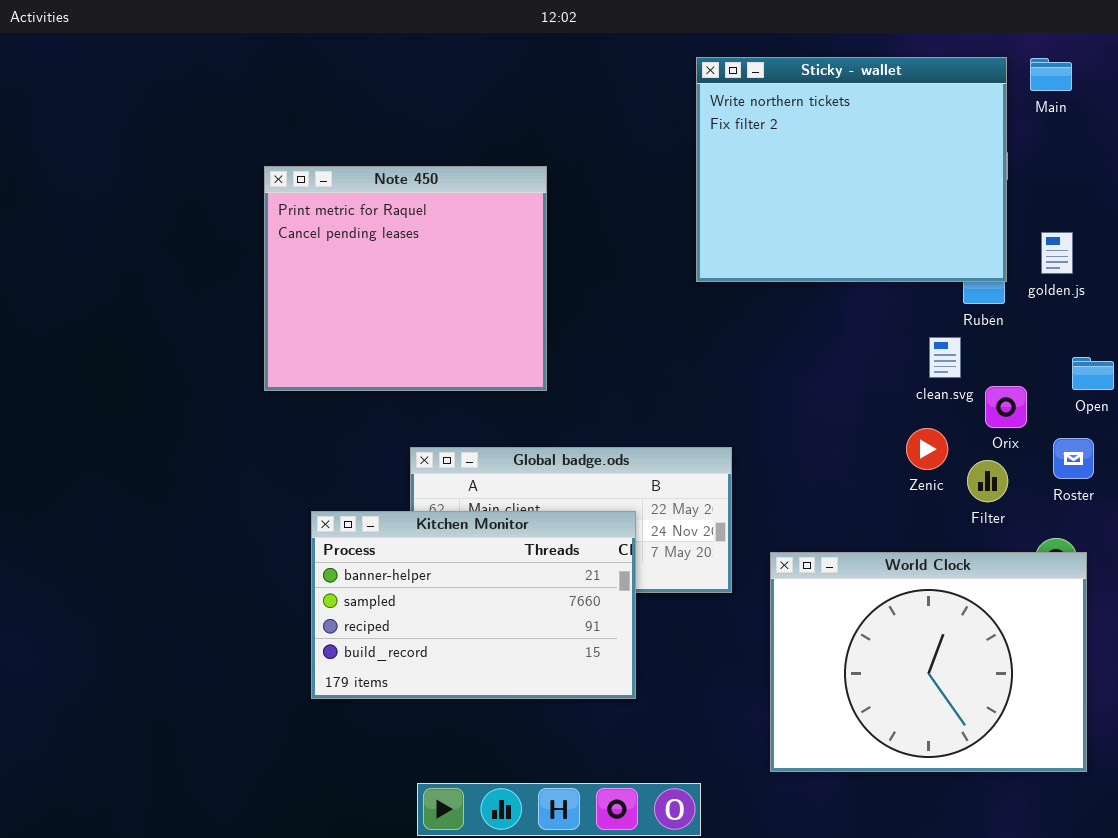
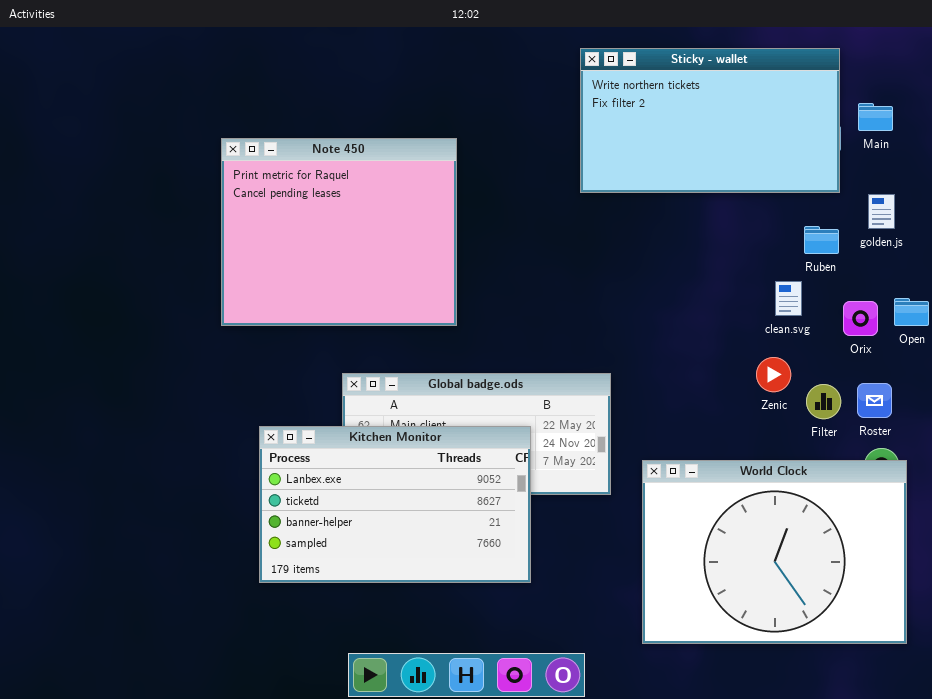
Sticky - wallet: [696,57,1007,282] -> [580,48,840,193], resized
Main: [1030,58,1072,91] -> [858,103,893,131], moved
Orix: [985,386,1027,428] -> [843,301,878,336], moved
Roster: [1053,438,1094,479] -> [857,383,892,418], moved
Kitchen Monitor: [311,511,636,699] -> [259,426,531,583], scrolled up 2 rows

